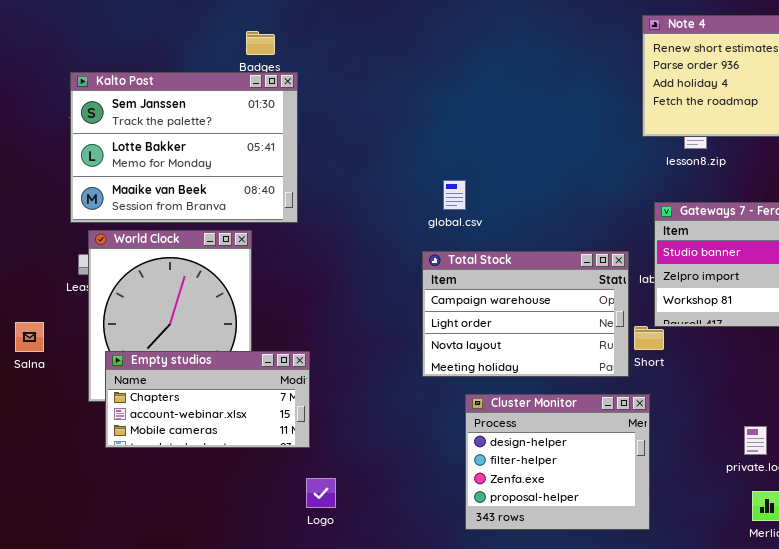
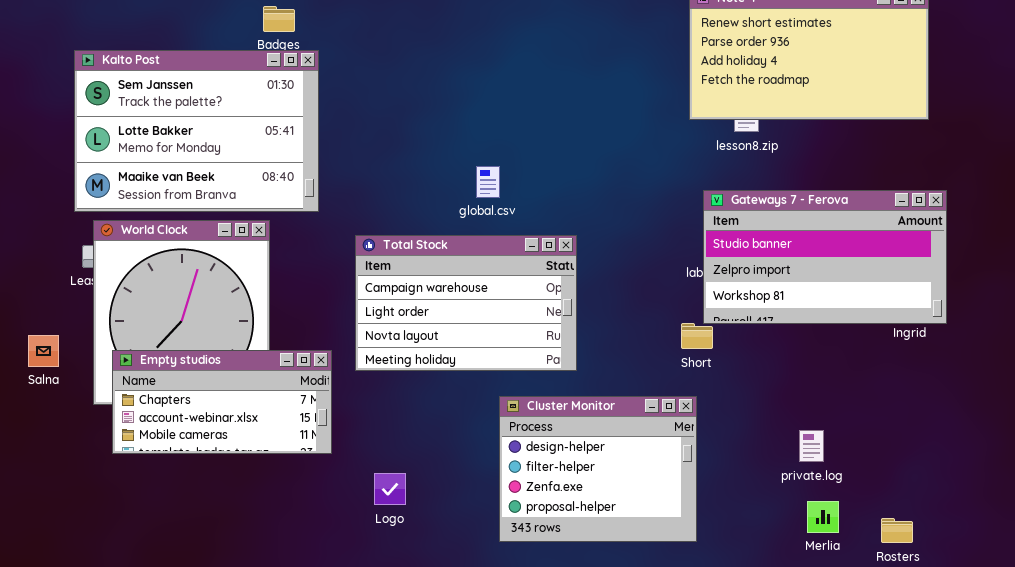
Total Stock: [422,251,629,377] -> [355,235,577,371], moved
Salna: [15,322,44,352] -> [28,335,59,367], moved
Logo: [306,478,336,508] -> [374,473,406,505], moved

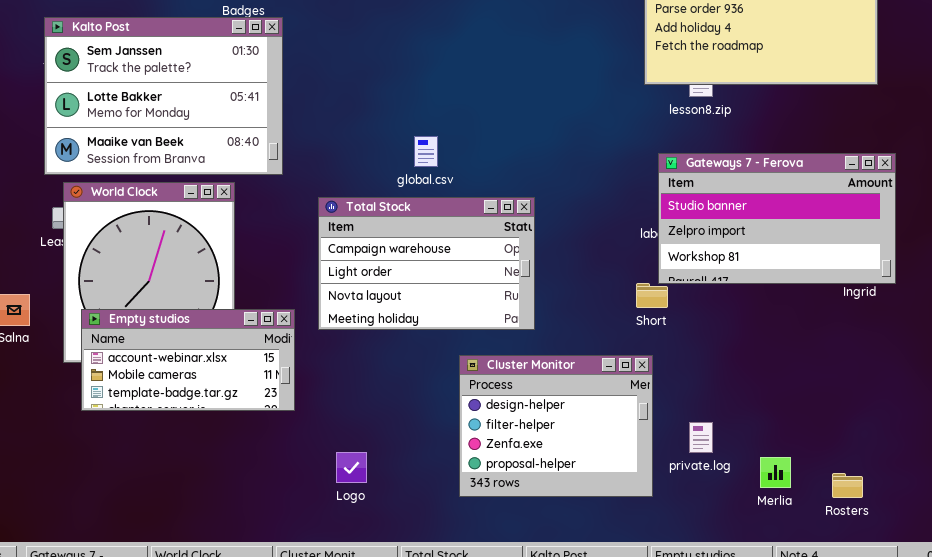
global.csv: [476,166,500,198] -> [414,136,438,167], moved
Empty studios: [112,350,332,454] -> [81,309,295,411], scrolled down 1 row
private.log: [799,430,824,462] -> [689,422,713,453], moved
Logo: [374,473,406,505] -> [336,452,367,483], moved

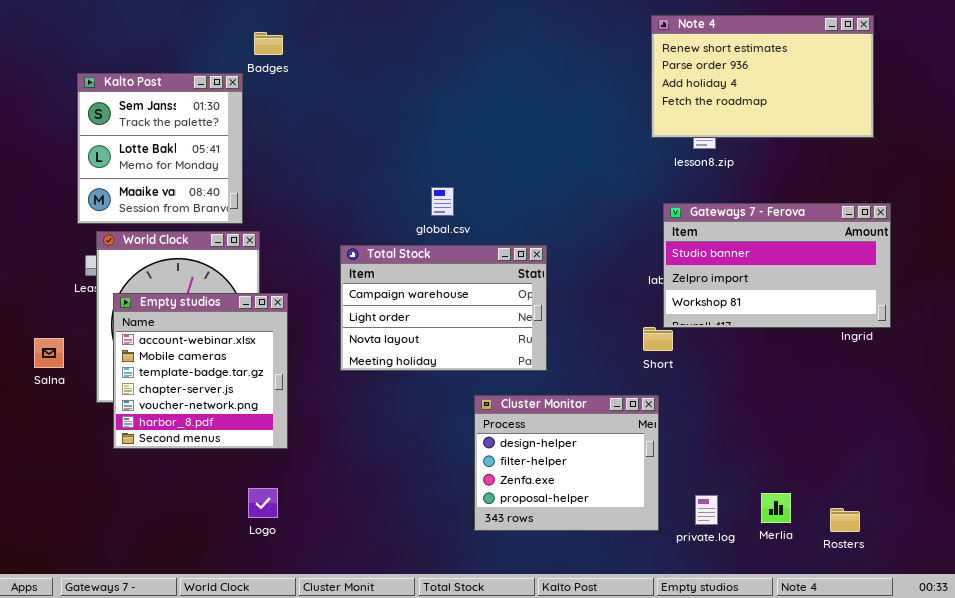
Kalto Post: [44,17,283,175] -> [77,73,243,224], resized
Empty studios: [81,309,295,411] -> [113,293,288,449], resized
private.log: [689,422,713,453] -> [695,495,718,525], moved
Logo: [336,452,367,483] -> [248,488,278,518], moved

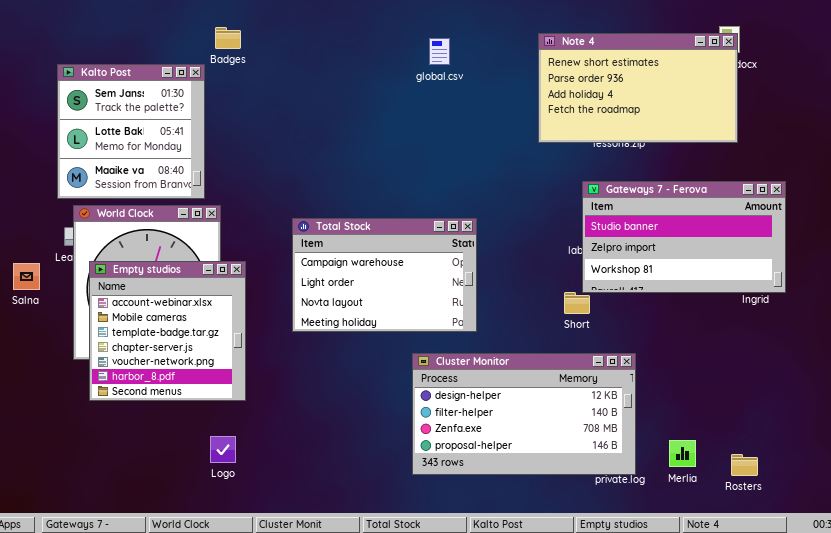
Note 4: [651,15,874,138] -> [538,33,738,143], moved
global.csv: [431,187,454,216] -> [429,38,450,65], moved
Salna: [34,338,64,368] -> [13,263,40,290], moved
Cluster Monitor: [474,395,659,531] -> [412,353,636,475], resized

